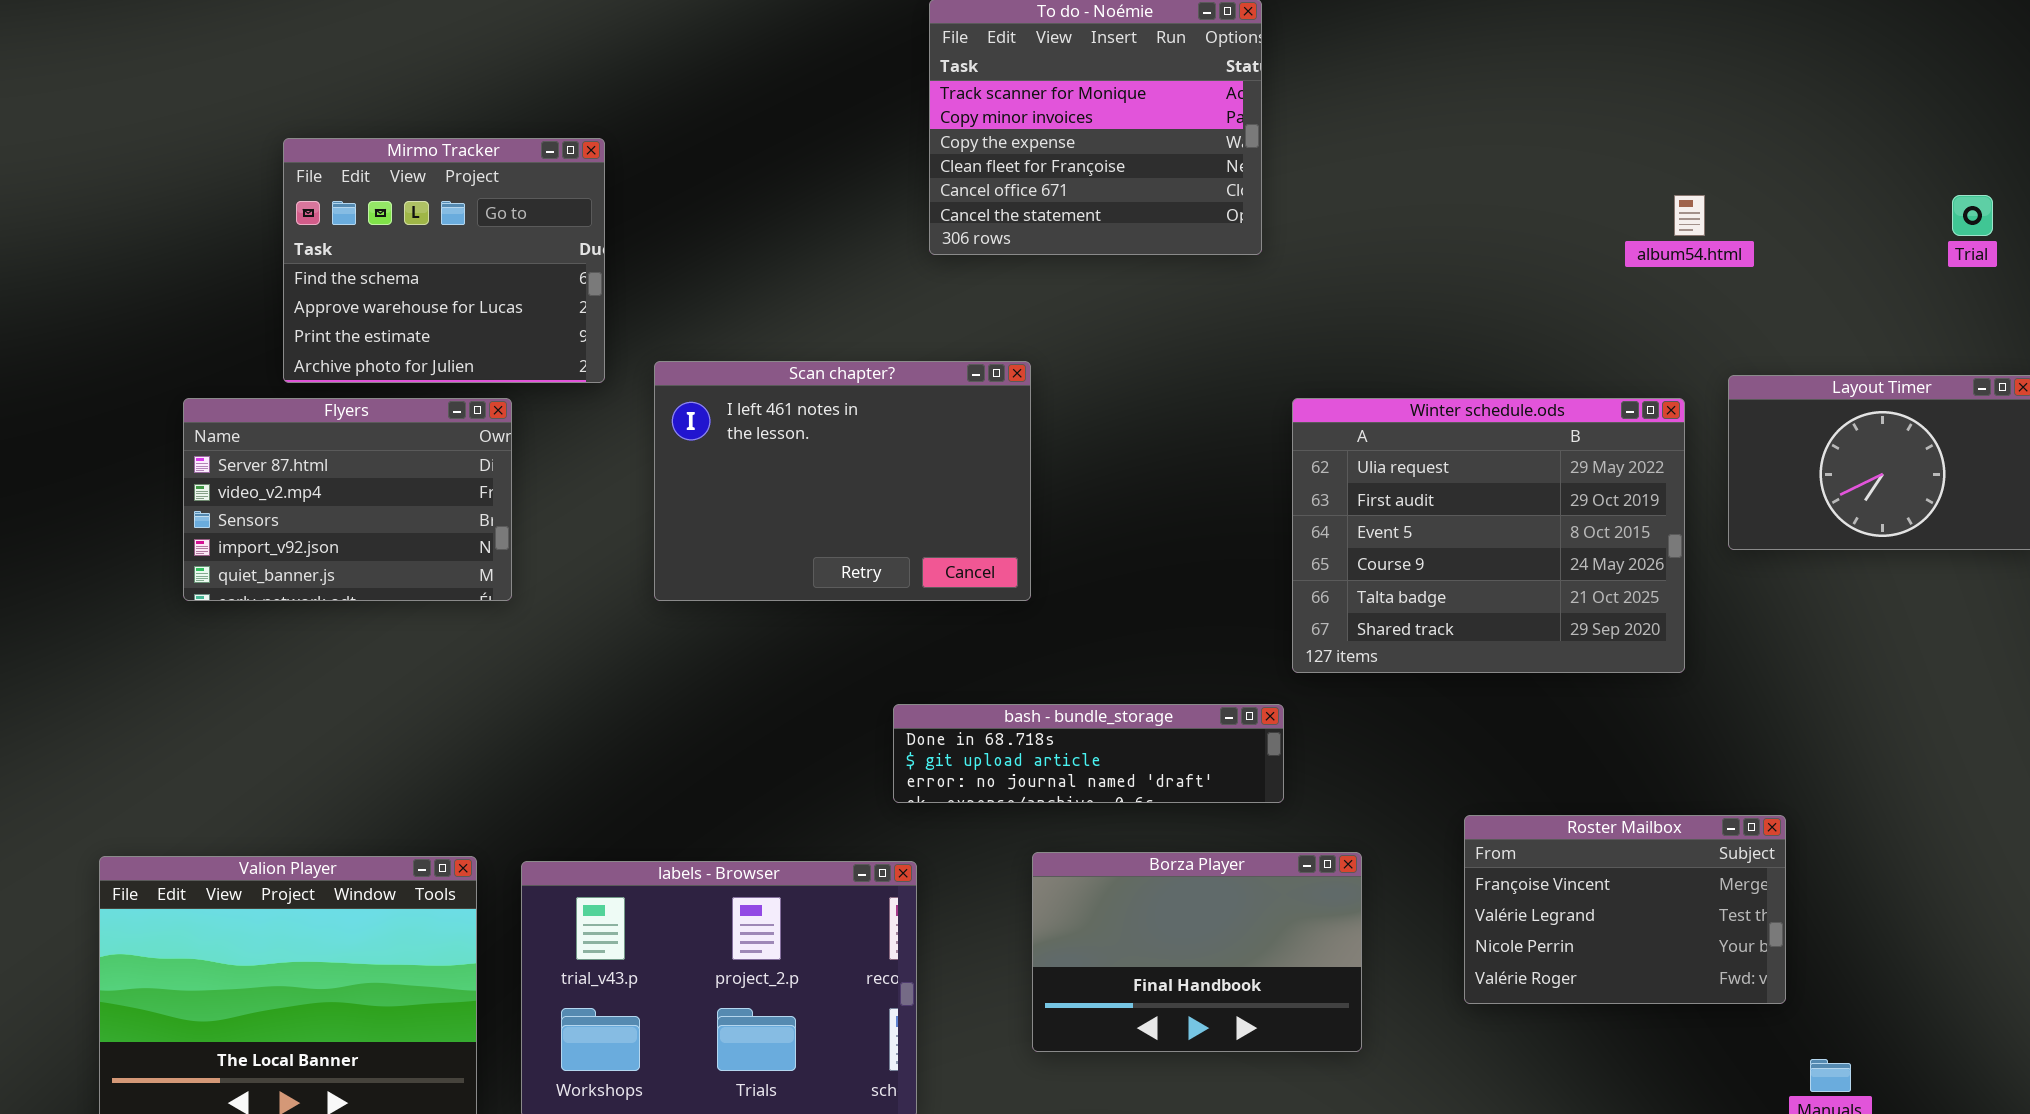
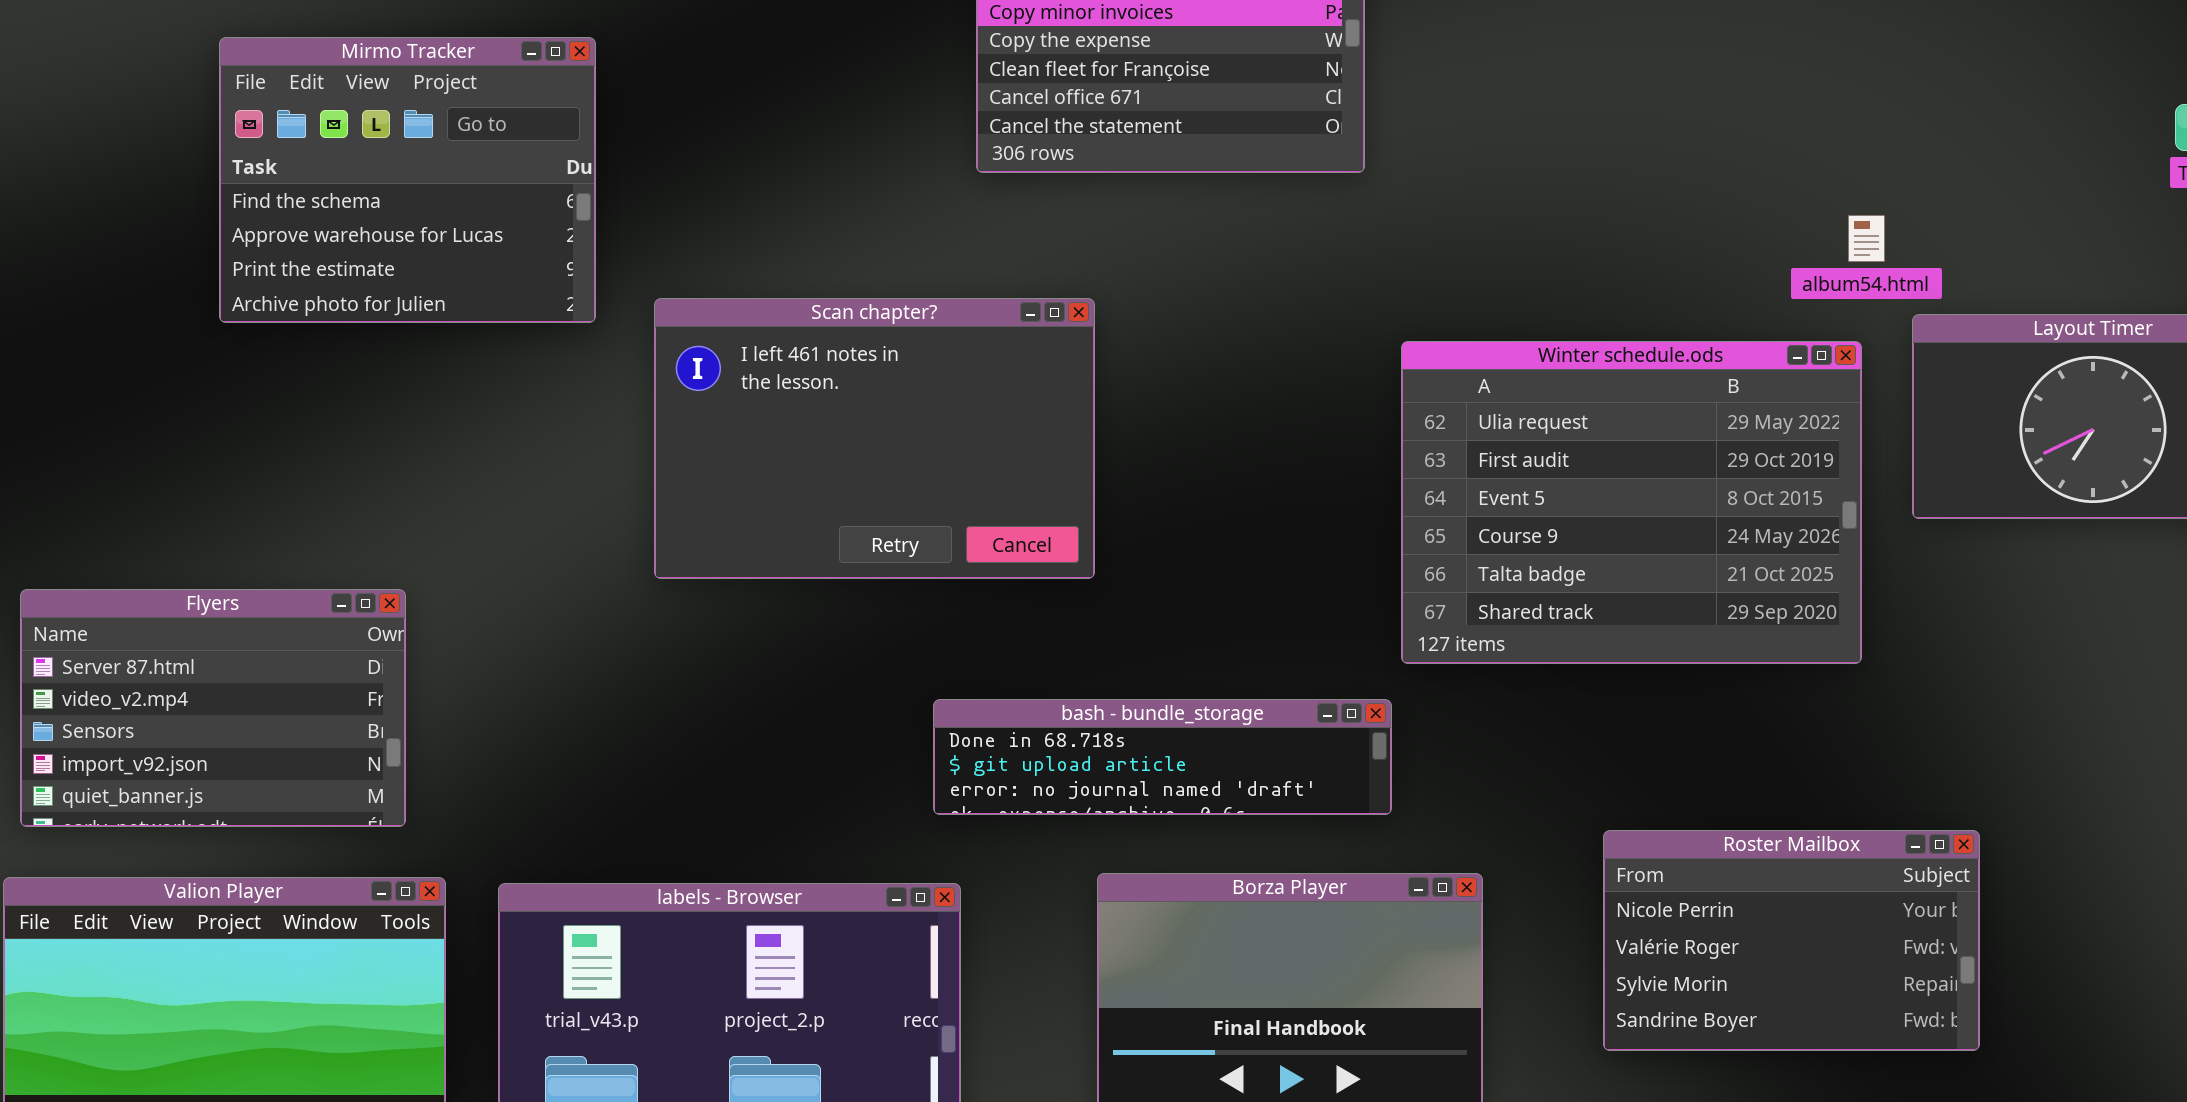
album54.html: [1674,195,1705,236] -> [1848,215,1885,262], moved
Flyers: [183,398,512,601] -> [20,589,406,827], moved
Roster Mailbox: [1464,815,1786,1004] -> [1603,830,1980,1051], scrolled down 2 rows

